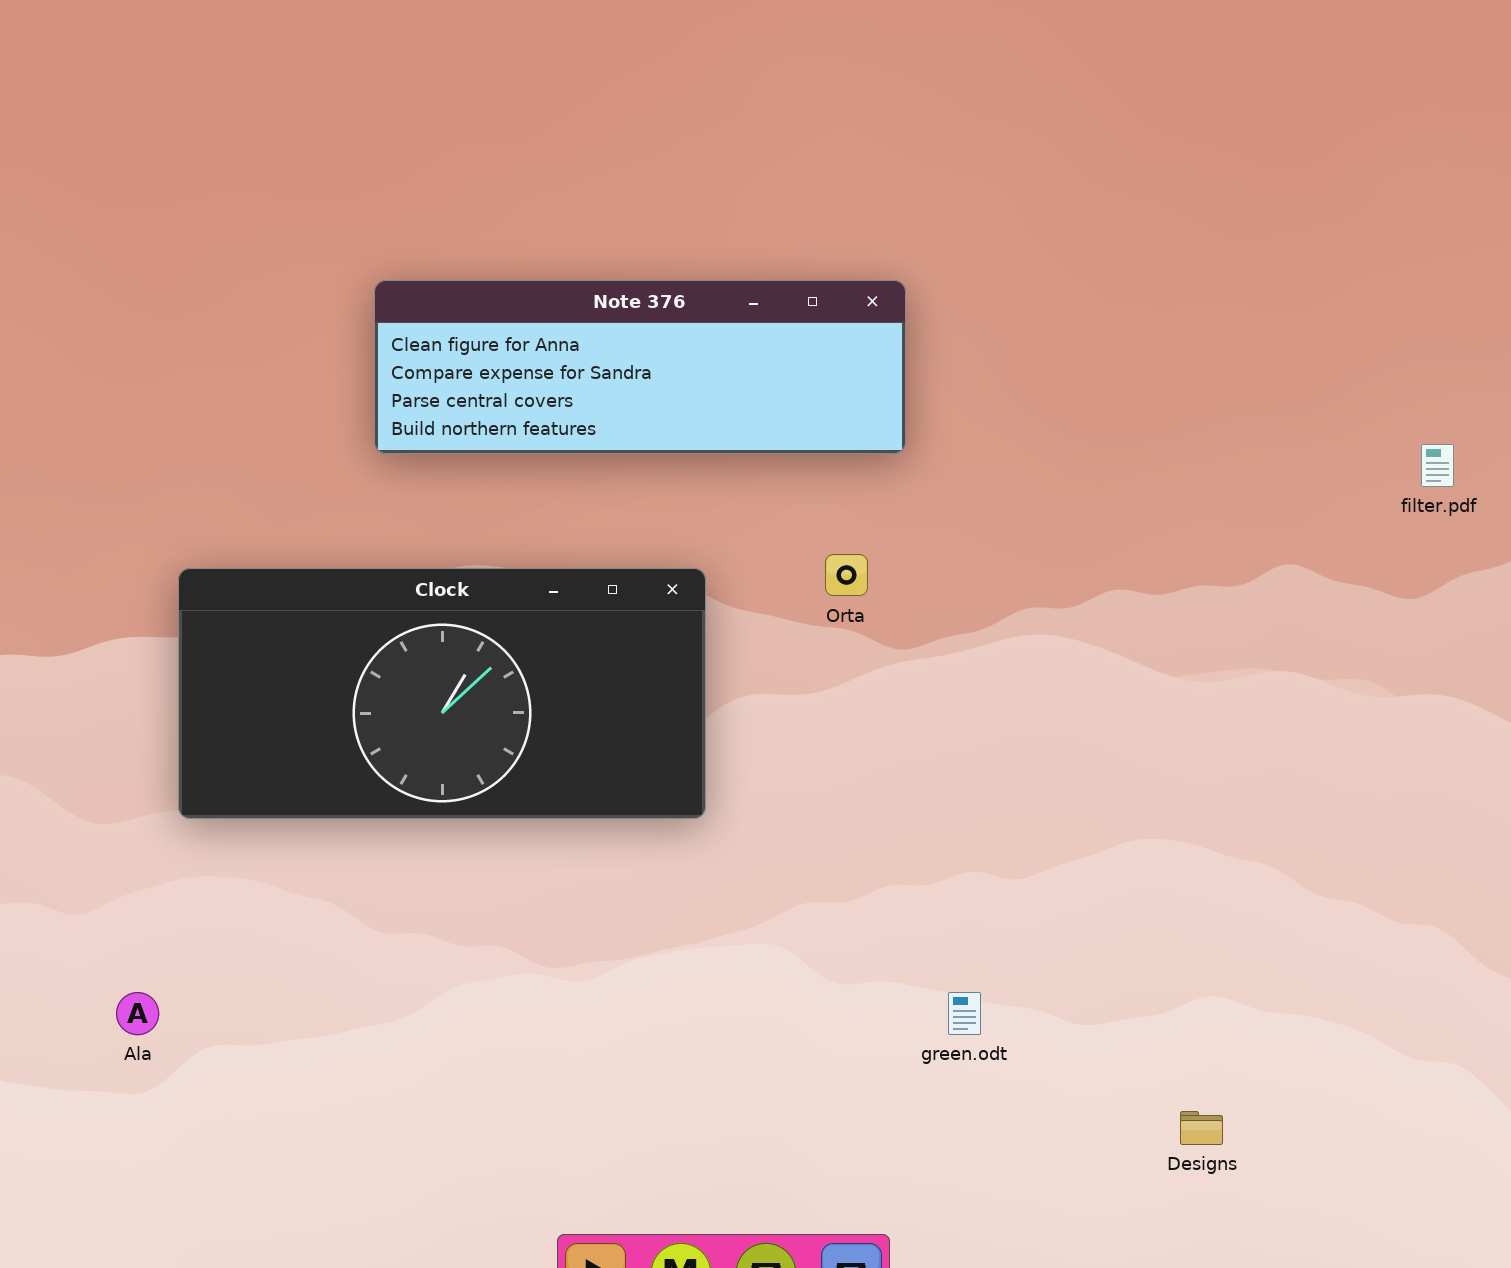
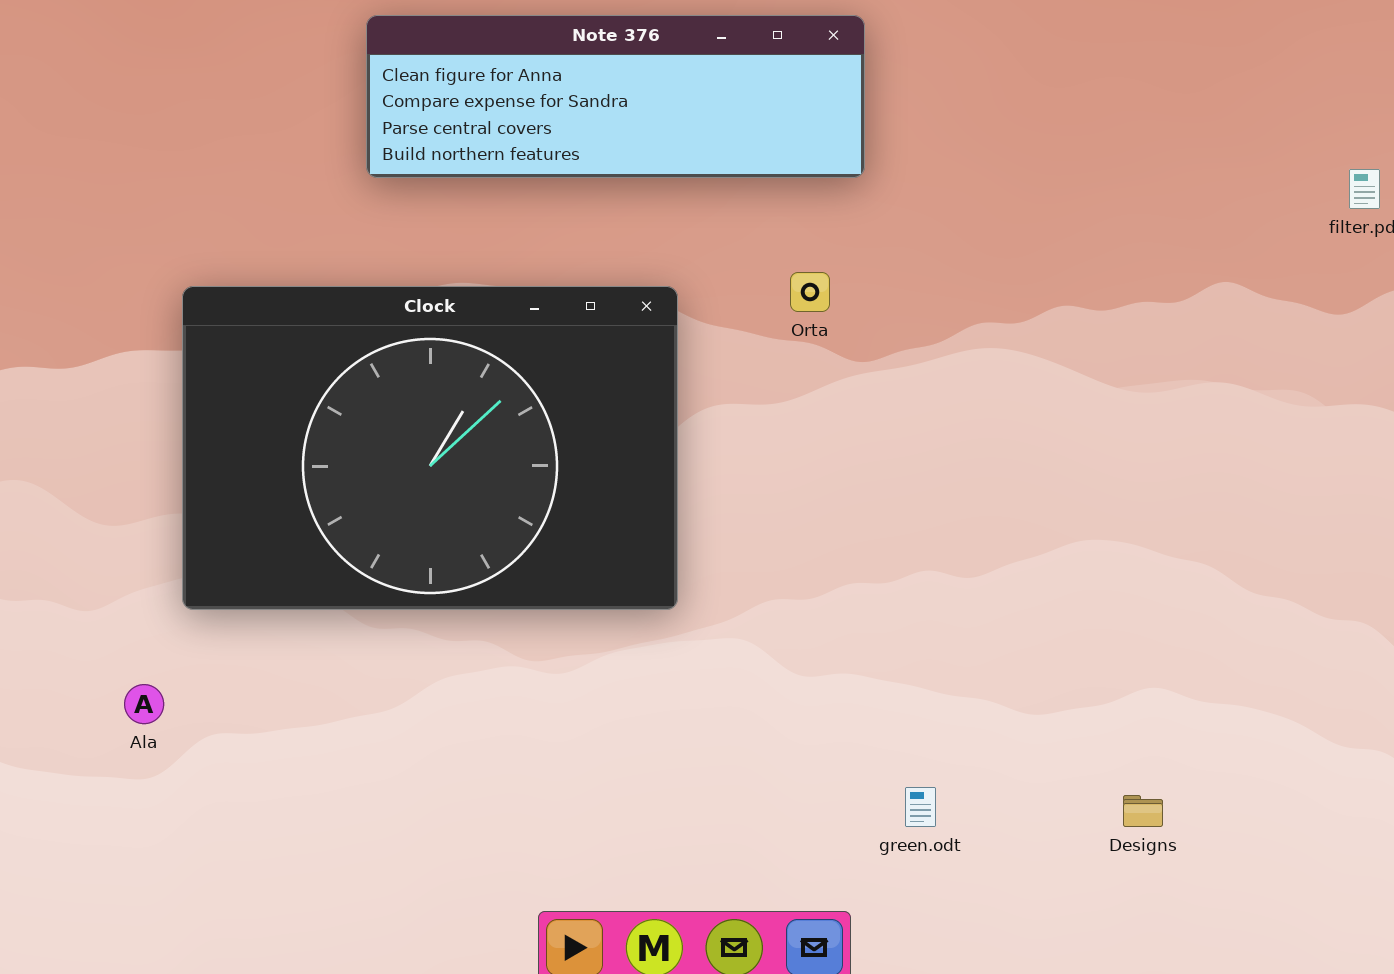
Clock: [178,568,706,819] -> [182,286,678,610], resized
green.odt: [948,992,981,1035] -> [905,787,936,827], moved

